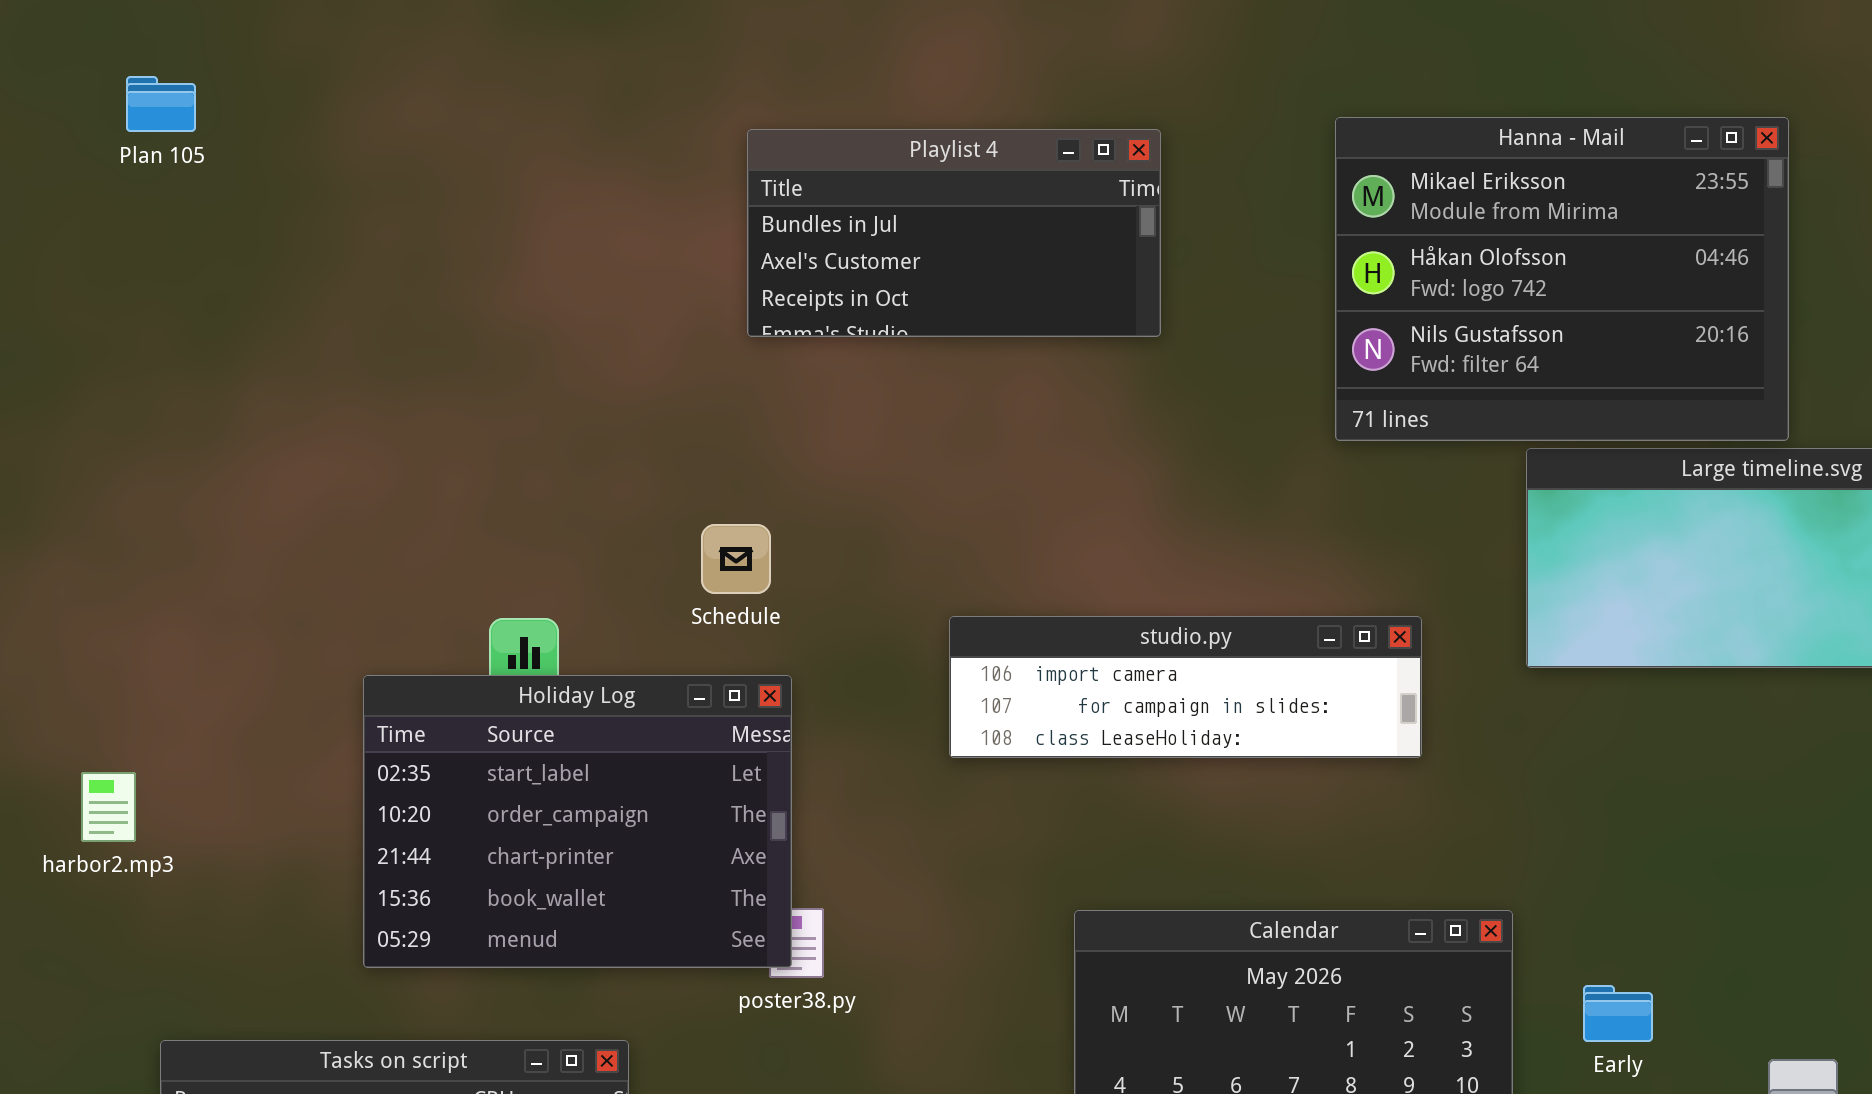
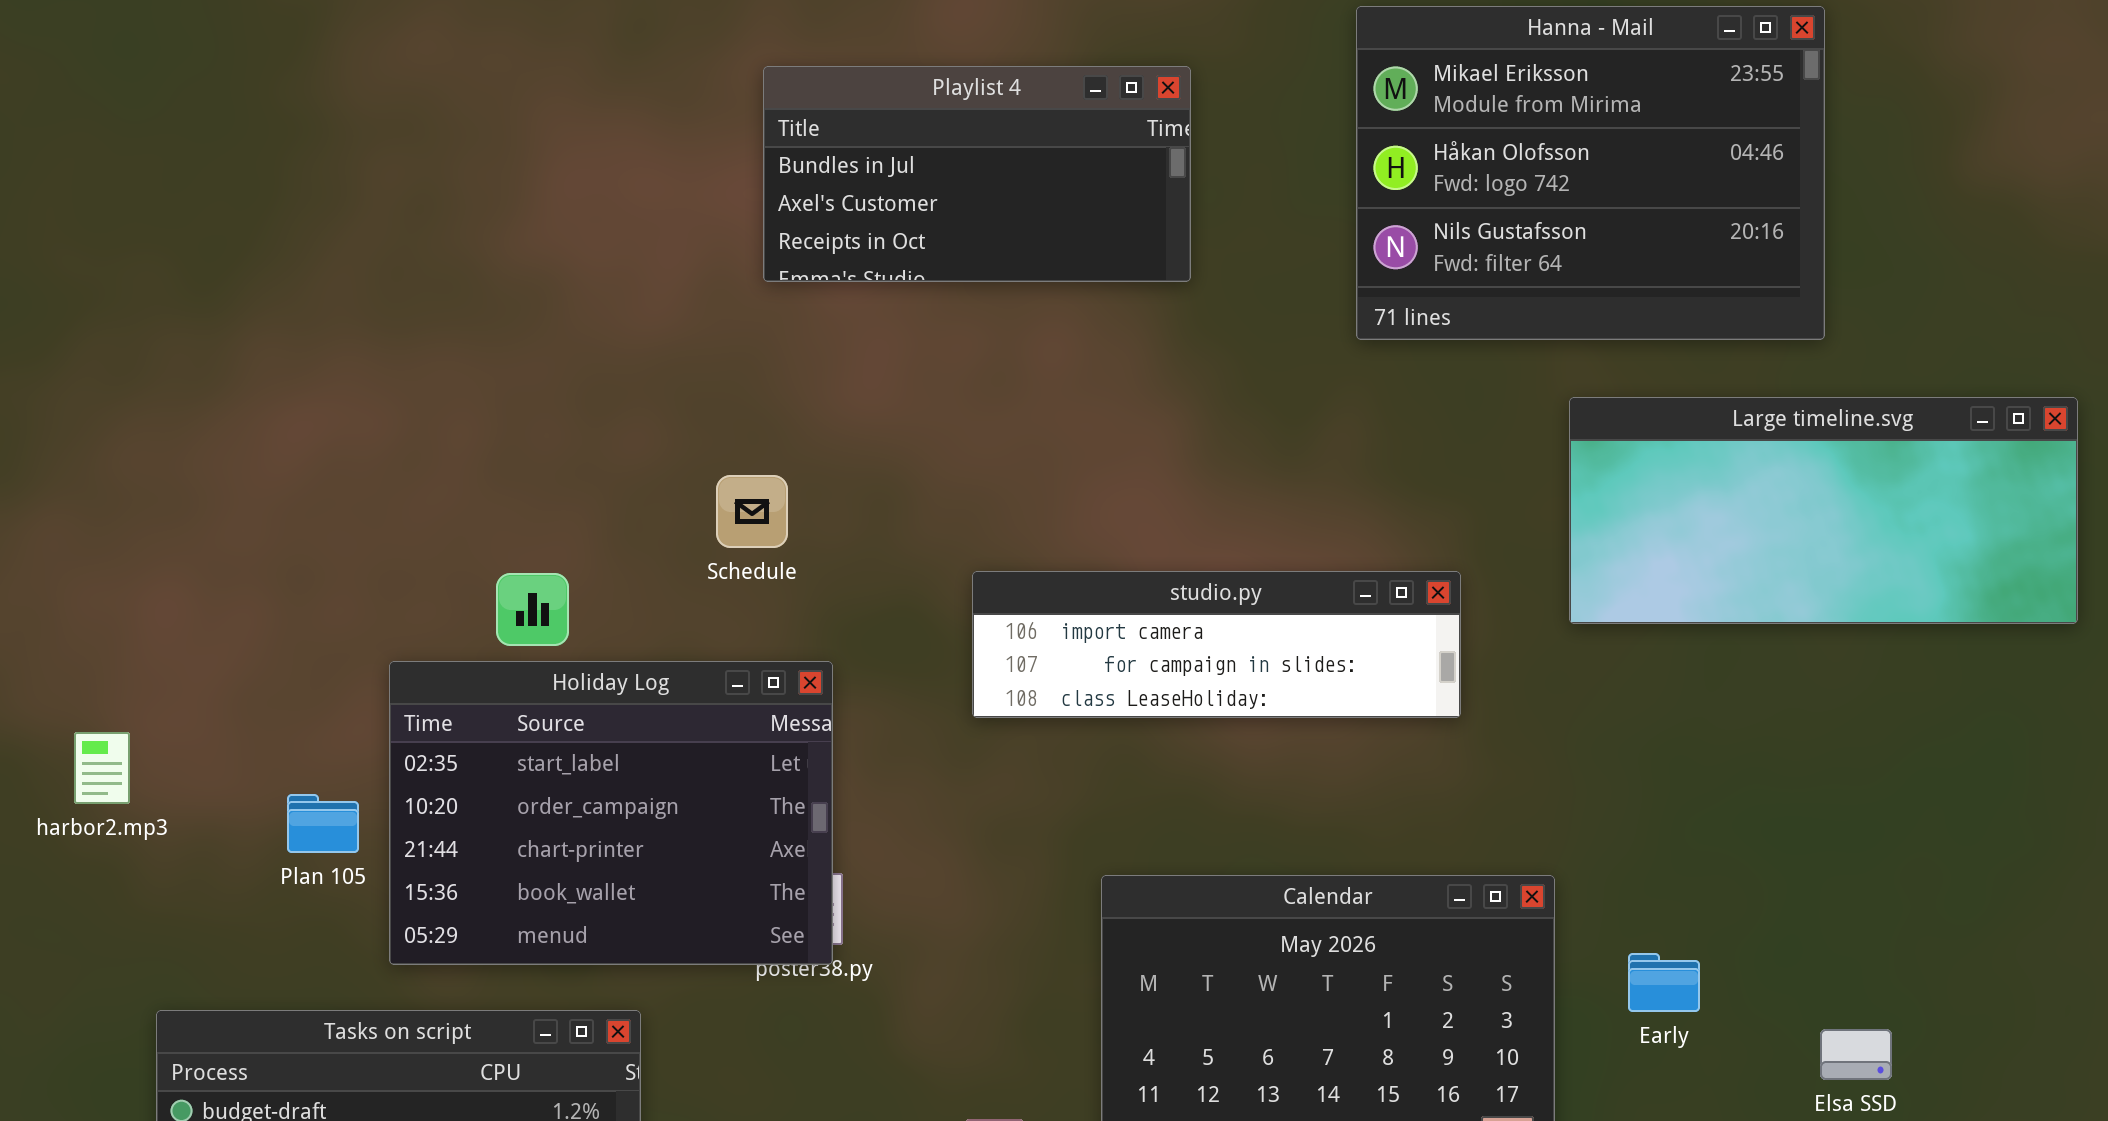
Plan 105: [126,76,196,132] -> [287,794,359,853], moved
Hanna - Mail: [1335,117,1789,441] -> [1356,6,1825,340], moved
Holiday Log: [363,675,792,968] -> [389,661,833,965], moved

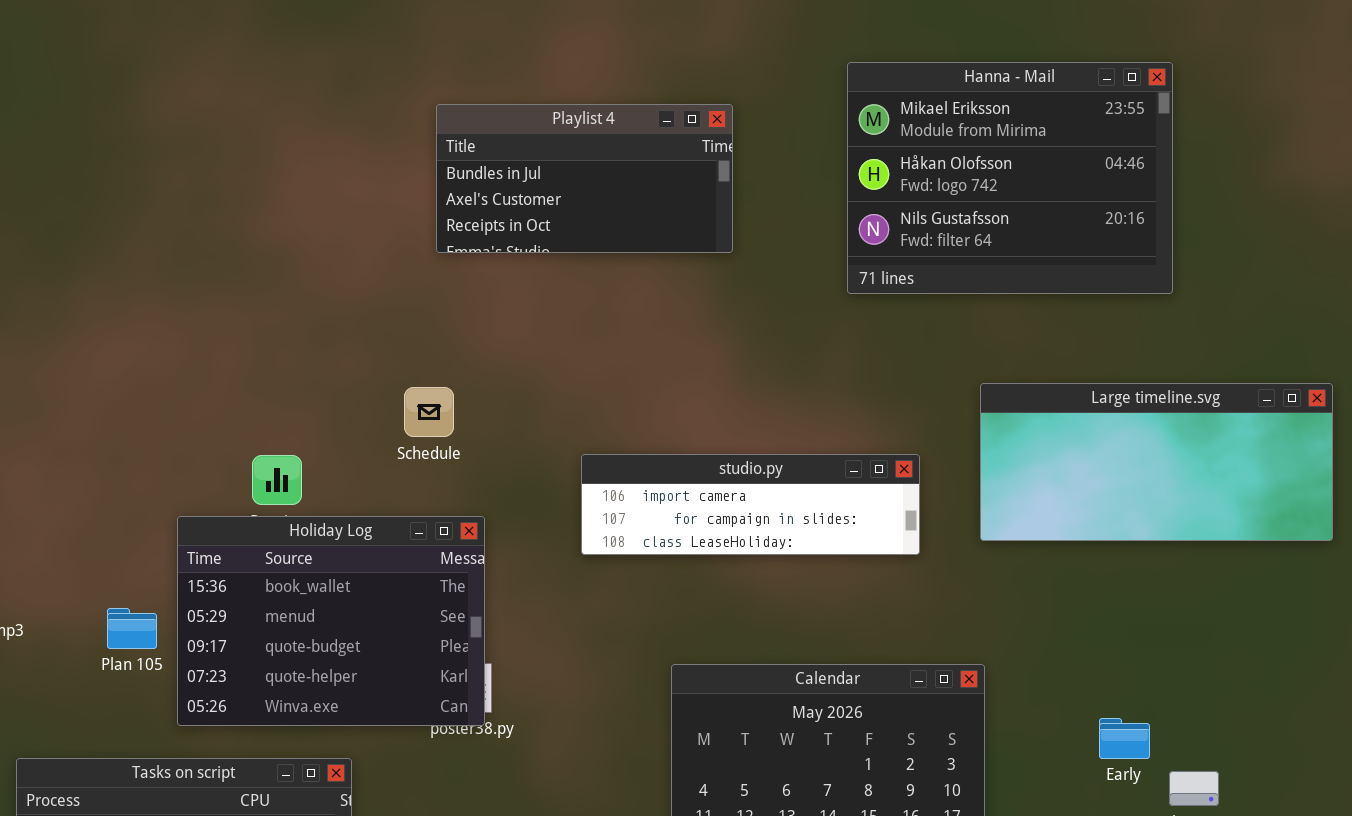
Large timeline.svg: [1569,397,2078,624] -> [980,383,1333,541], moved
Holiday Log: [389,661,833,965] -> [177,516,485,726], scrolled down 3 rows
Early: [1628,953,1700,1012] -> [1099,718,1150,759], moved

